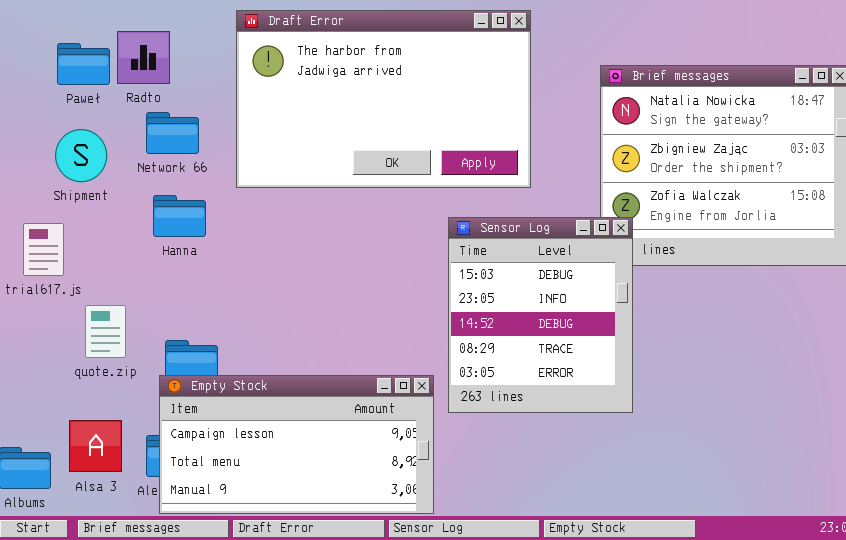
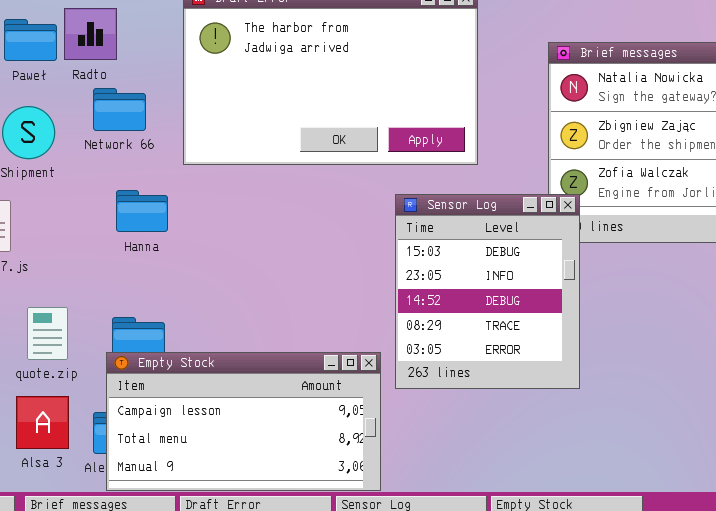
Hanna: [153,195,206,237] -> [116,190,168,232], moved
quote.zip: [85,305,126,358] -> [27,307,68,360], moved

